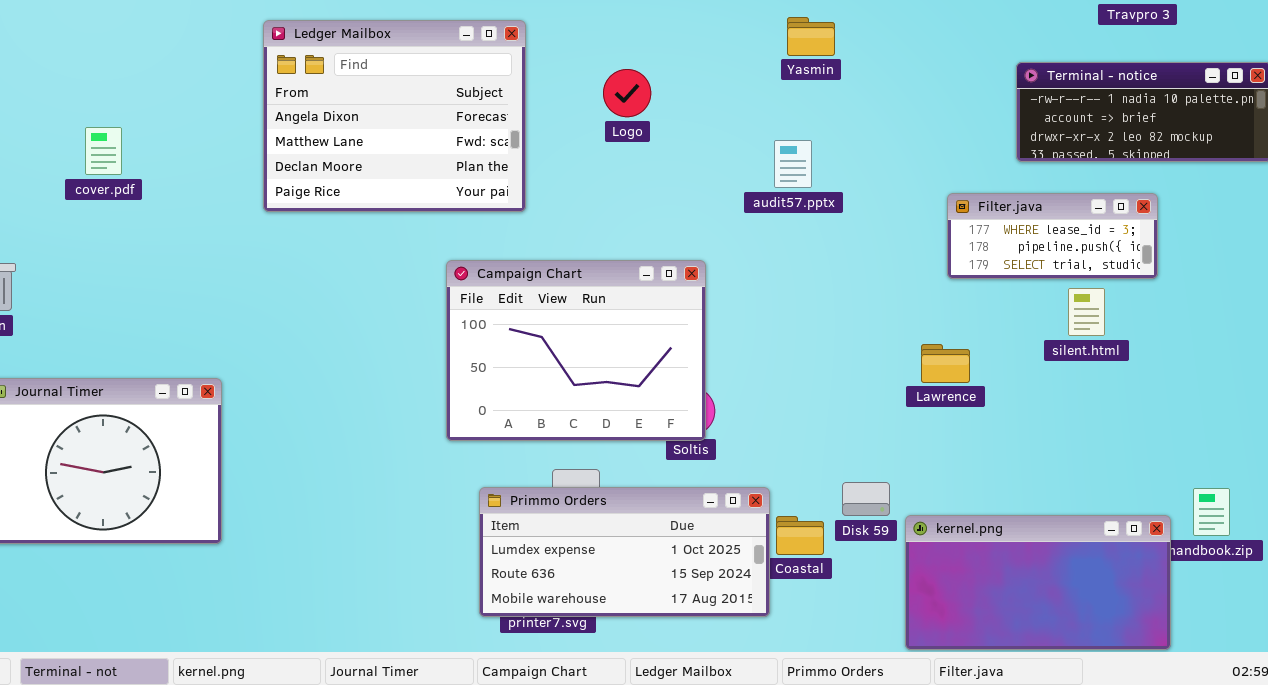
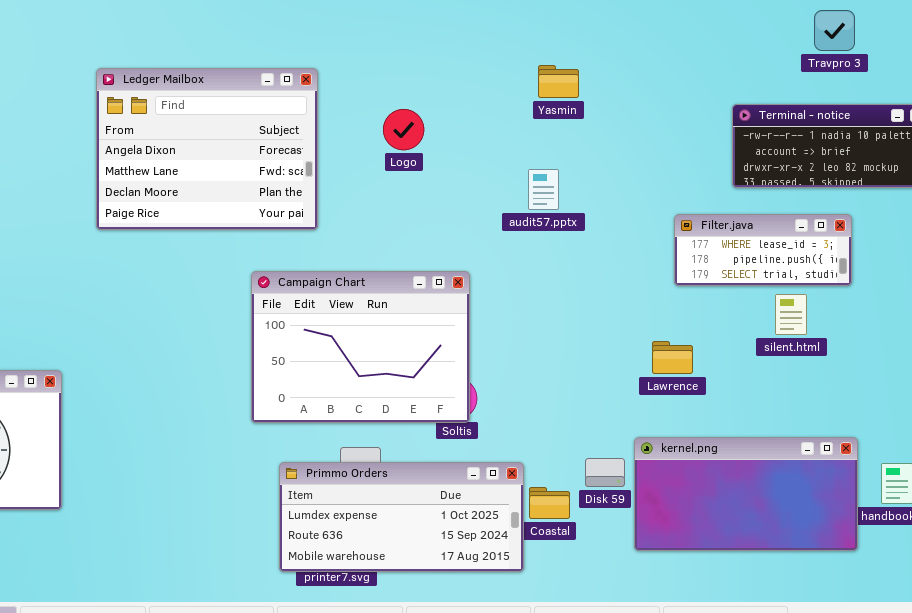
kernel.png: [905,515,1171,650] -> [634,437,858,551], moved

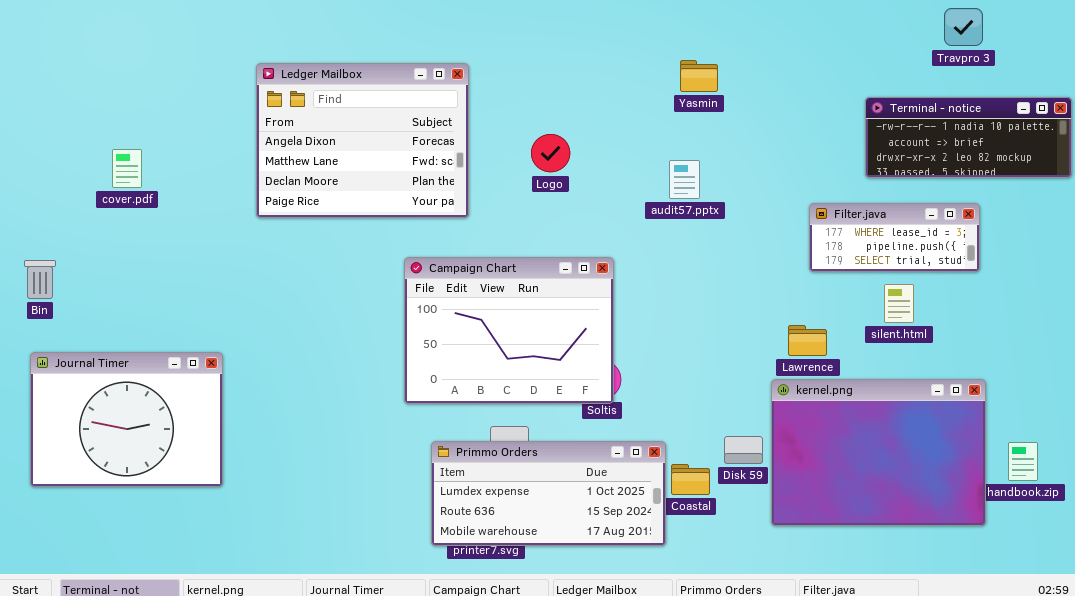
Logo: [383,109,424,150] -> [531,134,570,172], moved
silent.html: [775,294,807,335] -> [884,284,914,323], moved
kernel.png: [634,437,858,551] -> [771,379,986,526], resized

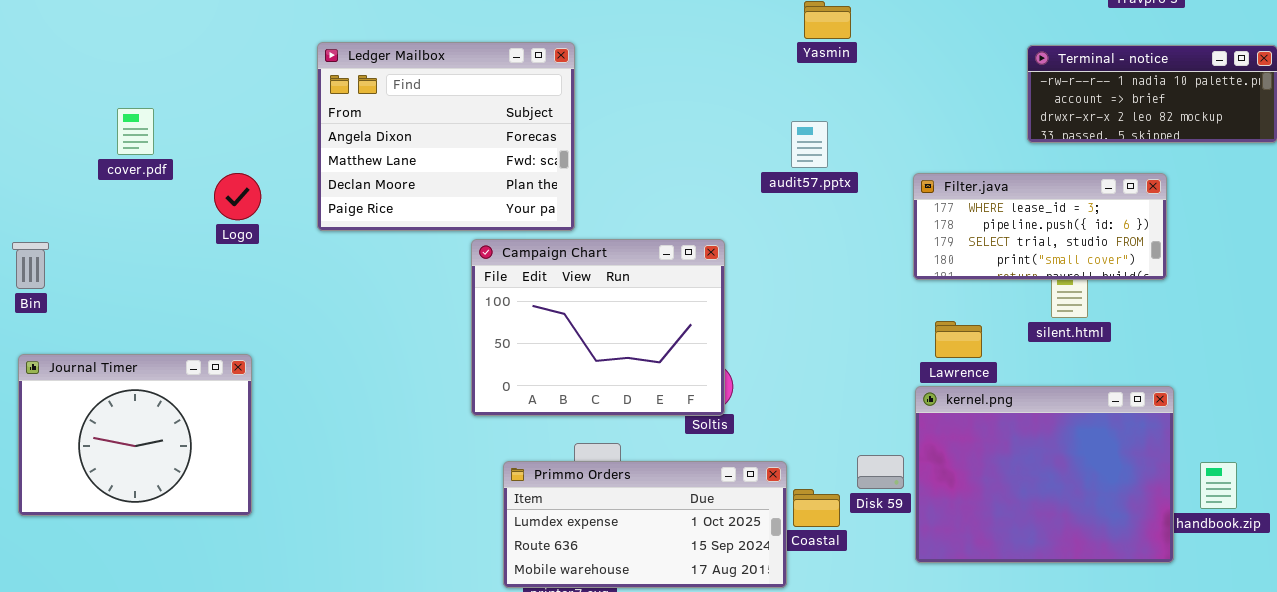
Ledger Mailbox: [256,63,469,218] -> [317,42,575,231], moved
Logo: [531,134,570,172] -> [214,173,261,220], moved
Filter.java: [809,203,980,272] -> [913,173,1167,280], resized

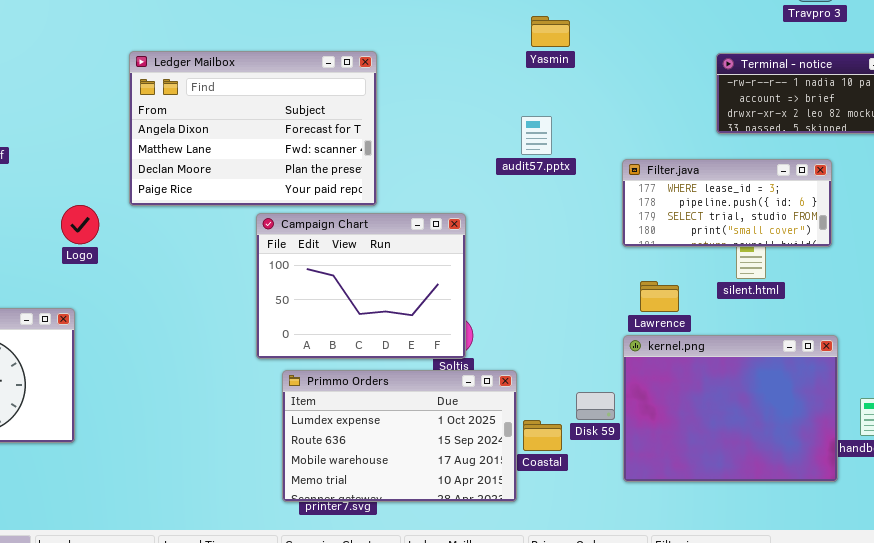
Ledger Mailbox: [317,42,575,231] -> [129,51,377,206], resized
Logo: [214,173,261,220] -> [61,205,99,244], moved
Primmo Orders: [503,461,787,588] -> [282,370,517,502], resized

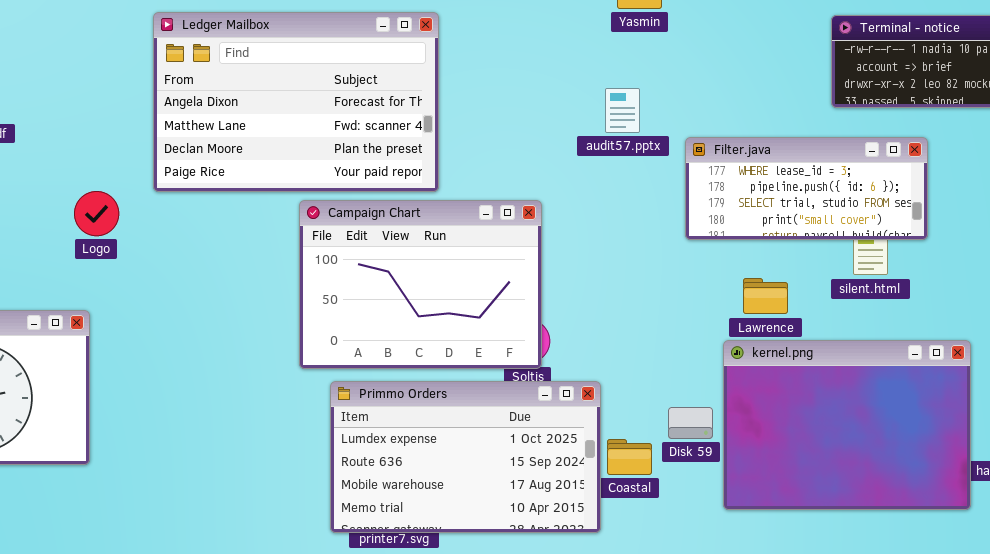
Filter.java: [622,159,832,247] -> [685,137,928,240], moved

